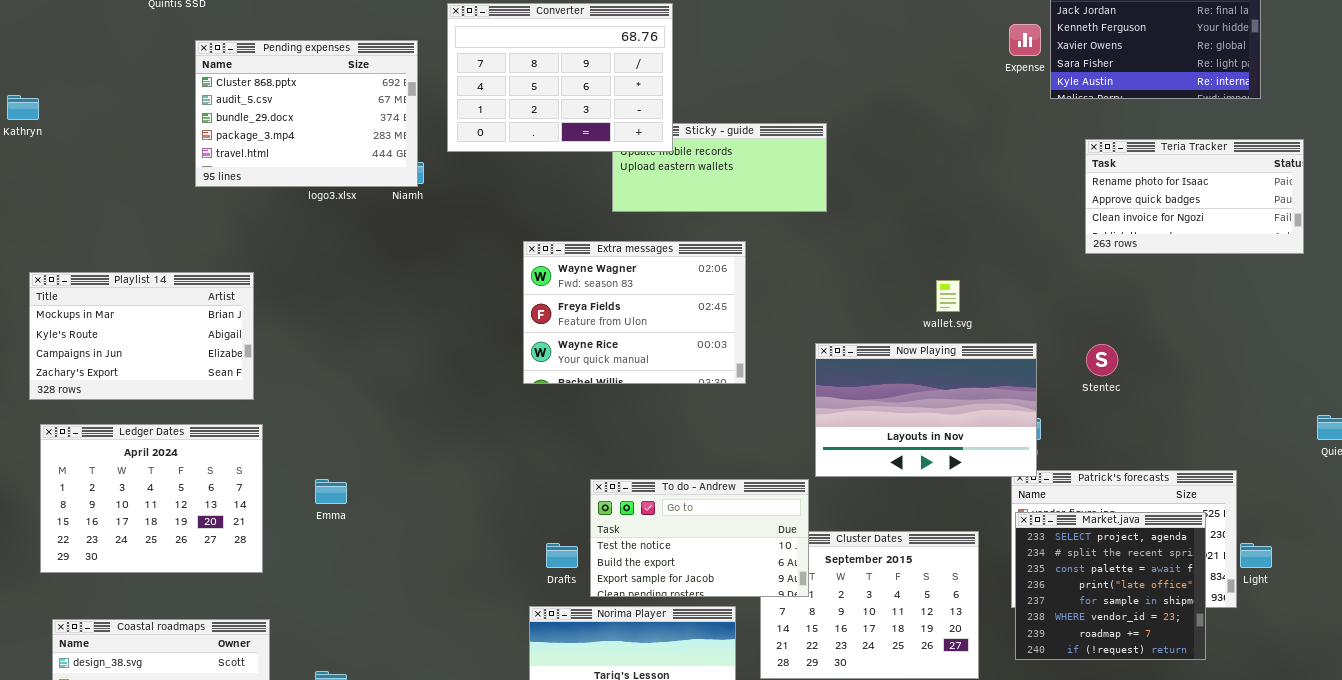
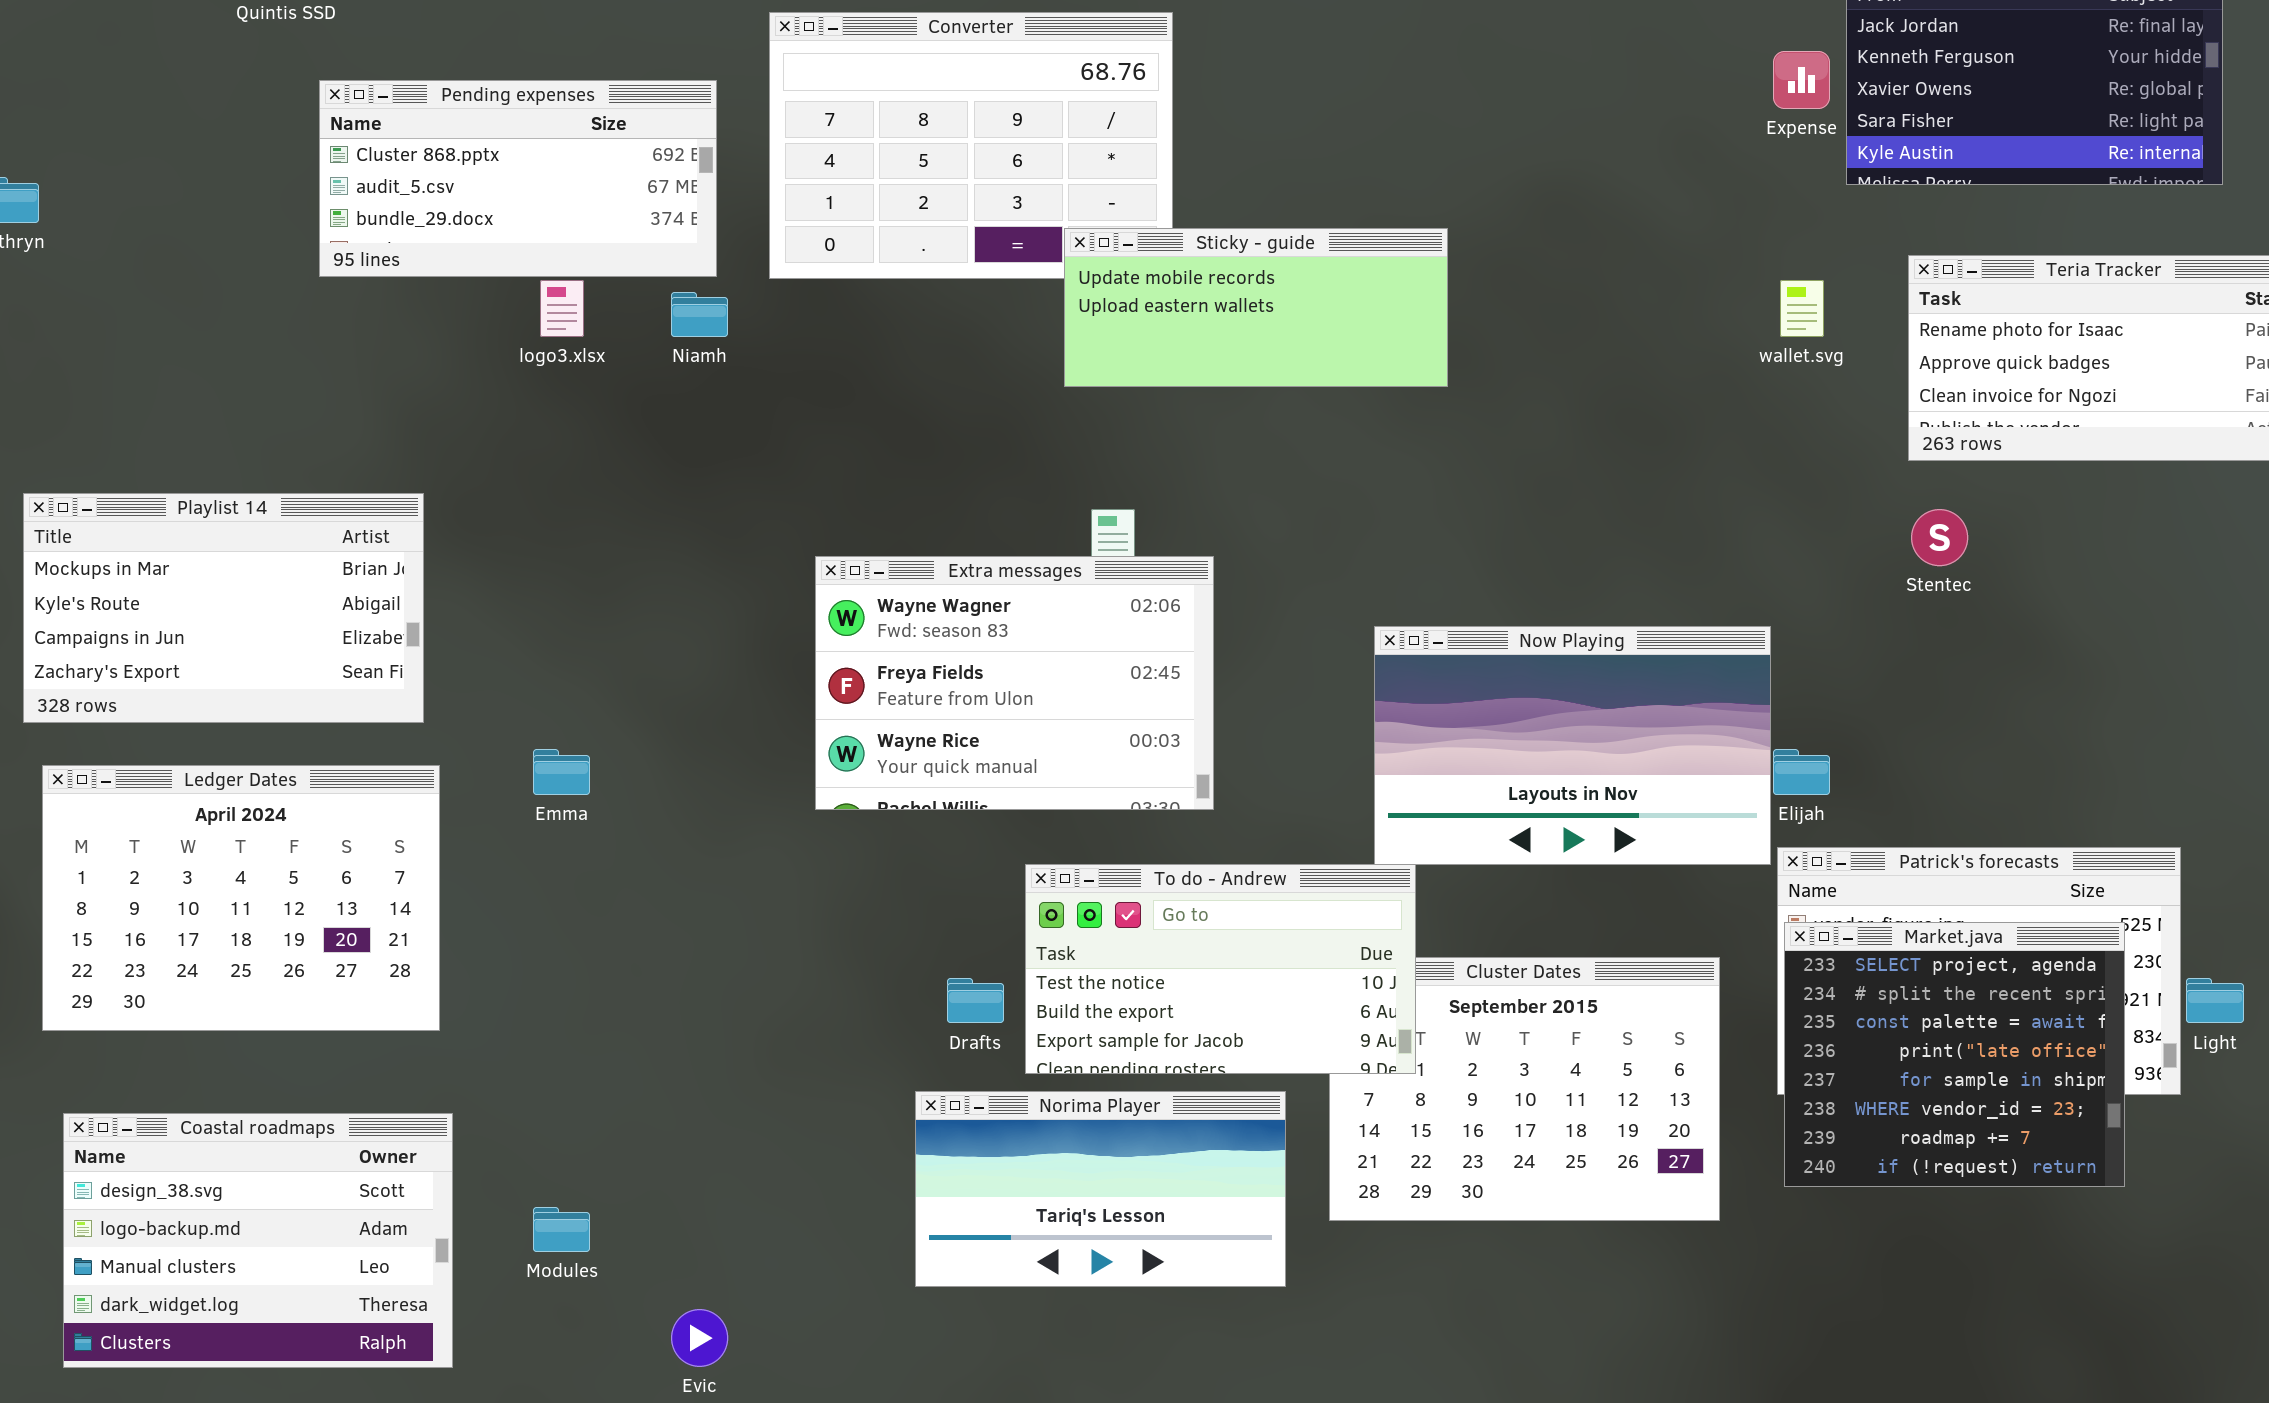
Pending expenses: [195,40,418,187] -> [319,80,717,277], resized
Sticky - guide: [612,123,827,212] -> [1064,228,1448,387], raised
Extra messages: [523,241,746,384] -> [815,556,1214,810], moved
wallet.svg: [936,280,960,312] -> [1780,280,1824,337], moved
Now Playing: [815,343,1037,477] -> [1374,626,1771,865], moved
Stentec: [1086,344,1118,376] -> [1911,509,1968,566], moved
Emma: [315,479,347,504] -> [533,749,590,795], moved

